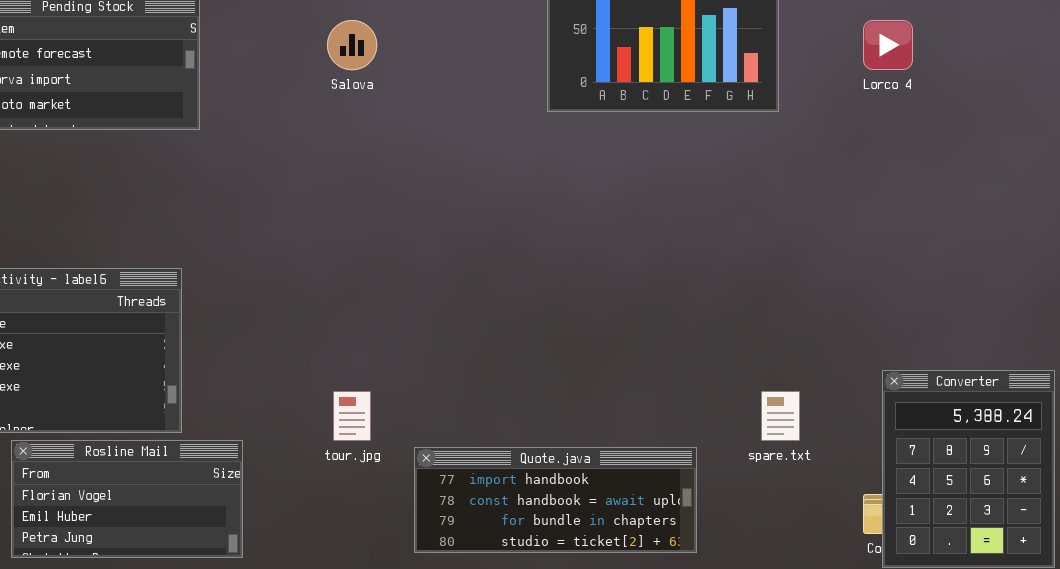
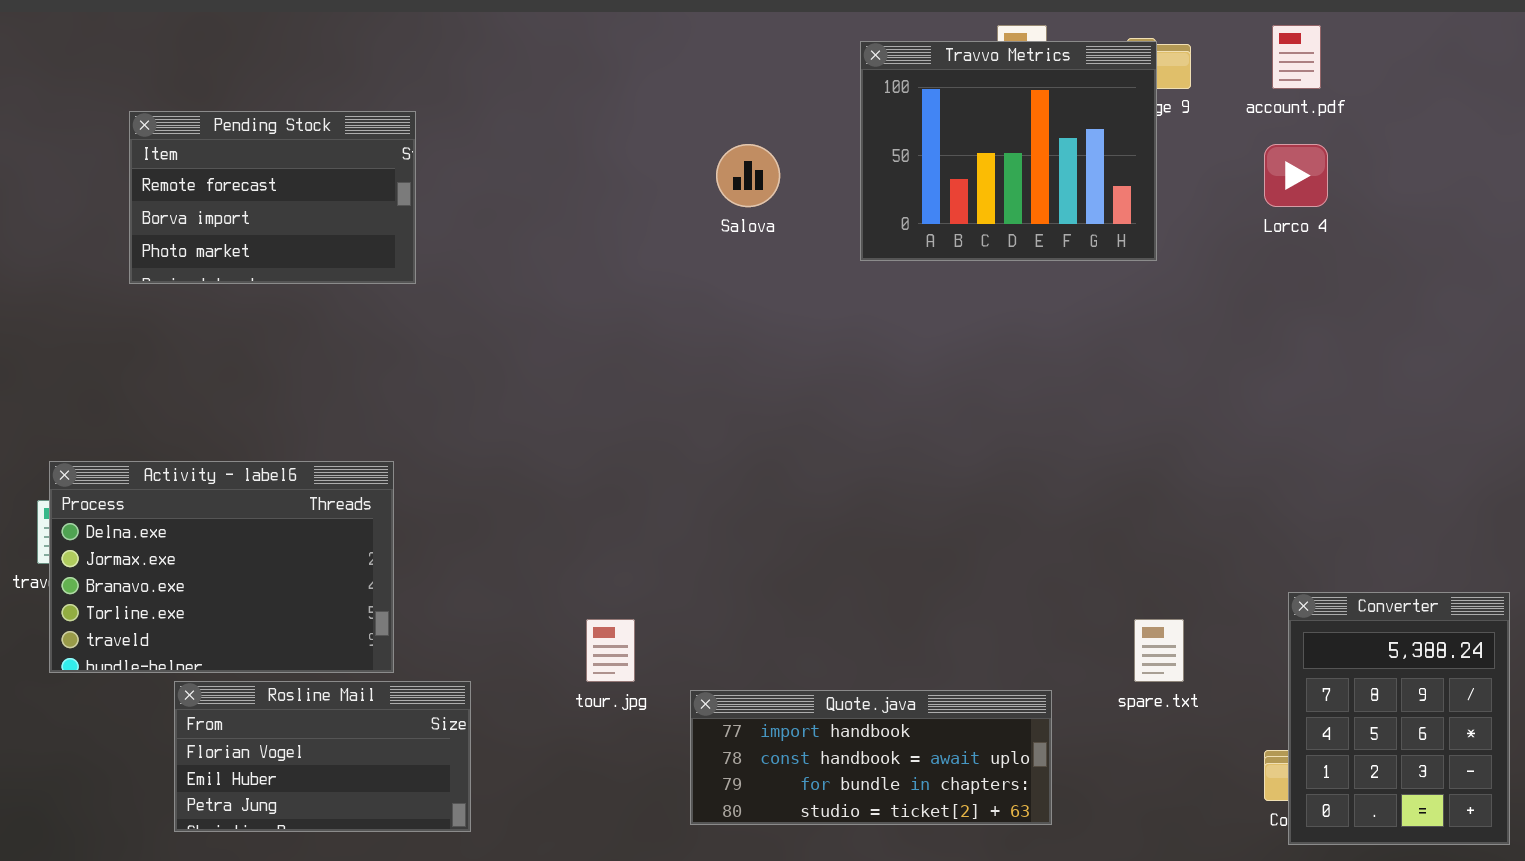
Salova: [327,20,377,70] -> [716,144,780,207], moved

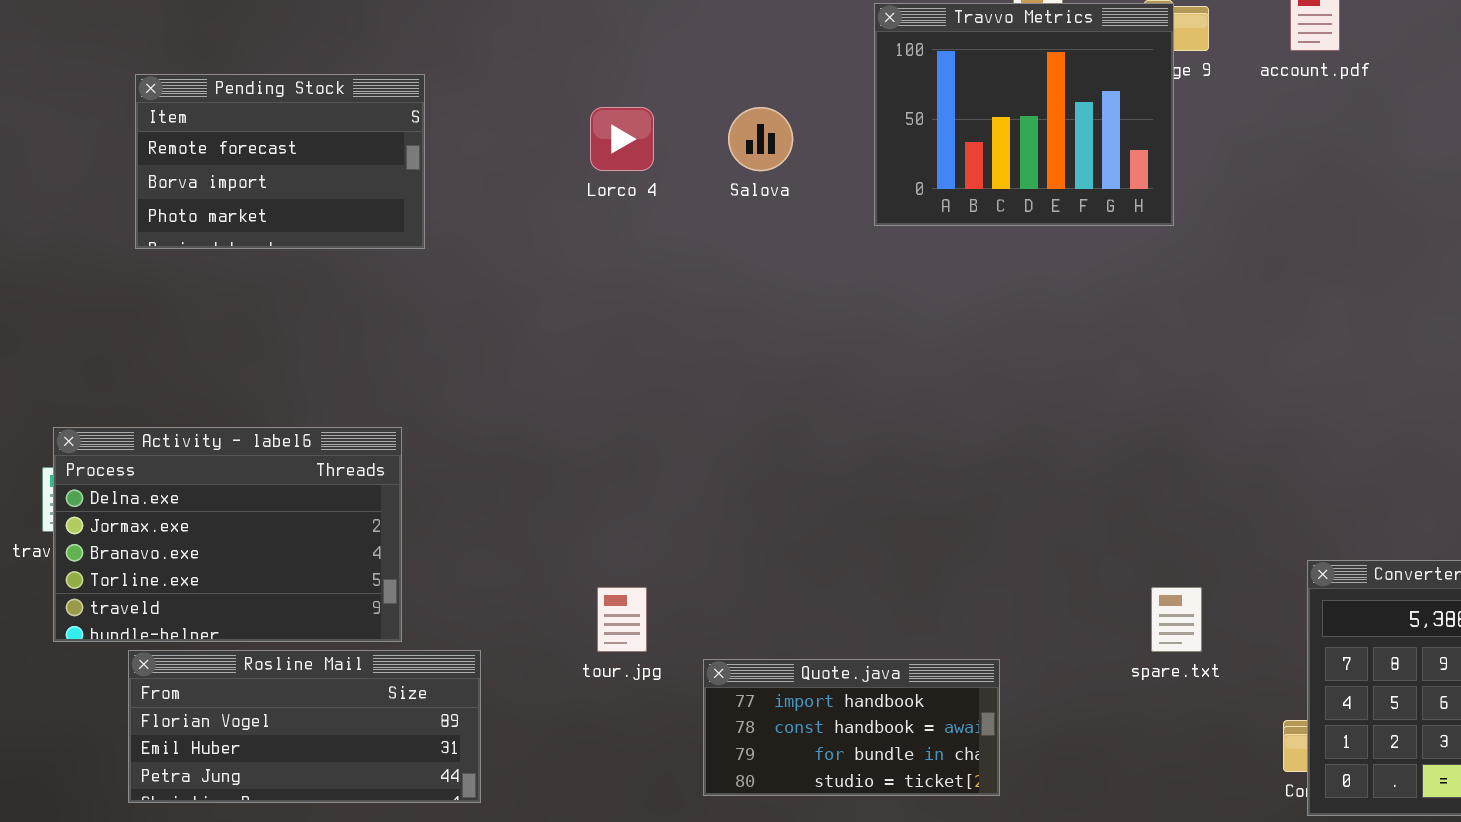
Lorco 4: [1264,144,1328,207] -> [590,107,654,171], moved
Rosline Mail: [174,681,471,832] -> [128,650,481,803], resized
Quote.java: [690,690,1052,825] -> [703,659,1000,796], resized

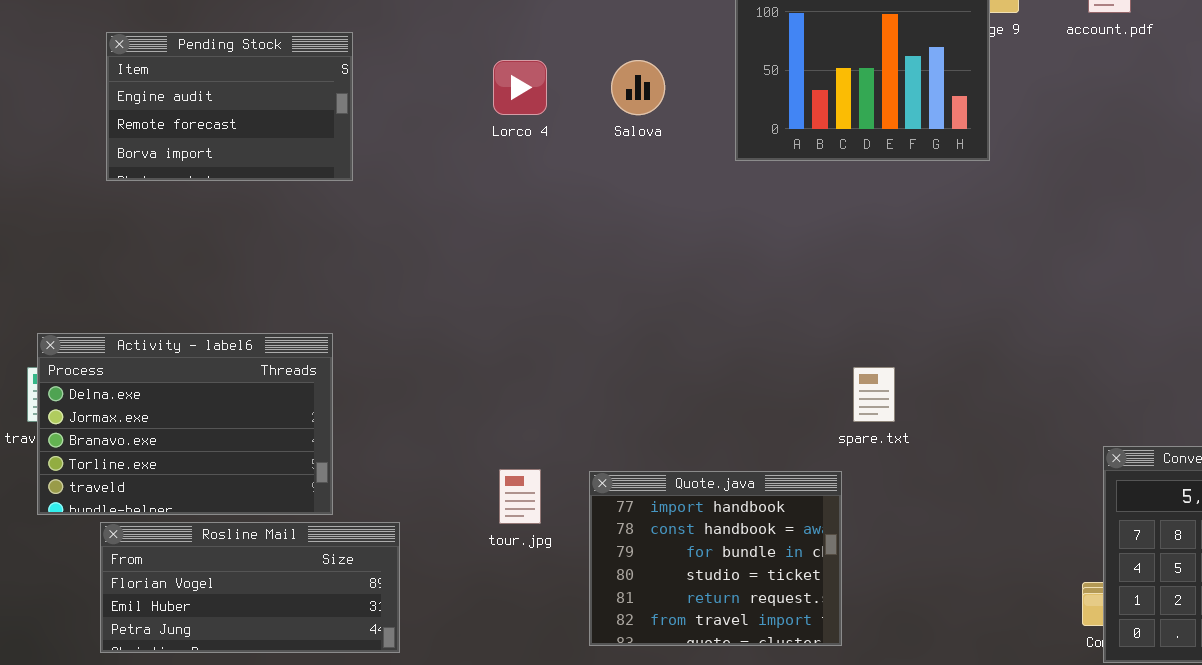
Pending Stock: [135,74,425,249] -> [106,32,353,181], scrolled up 1 row
spare.txt: [1151,587,1202,652] -> [853,367,895,422], moved
Quote.java: [703,659,1000,796] -> [589,471,842,646], resized

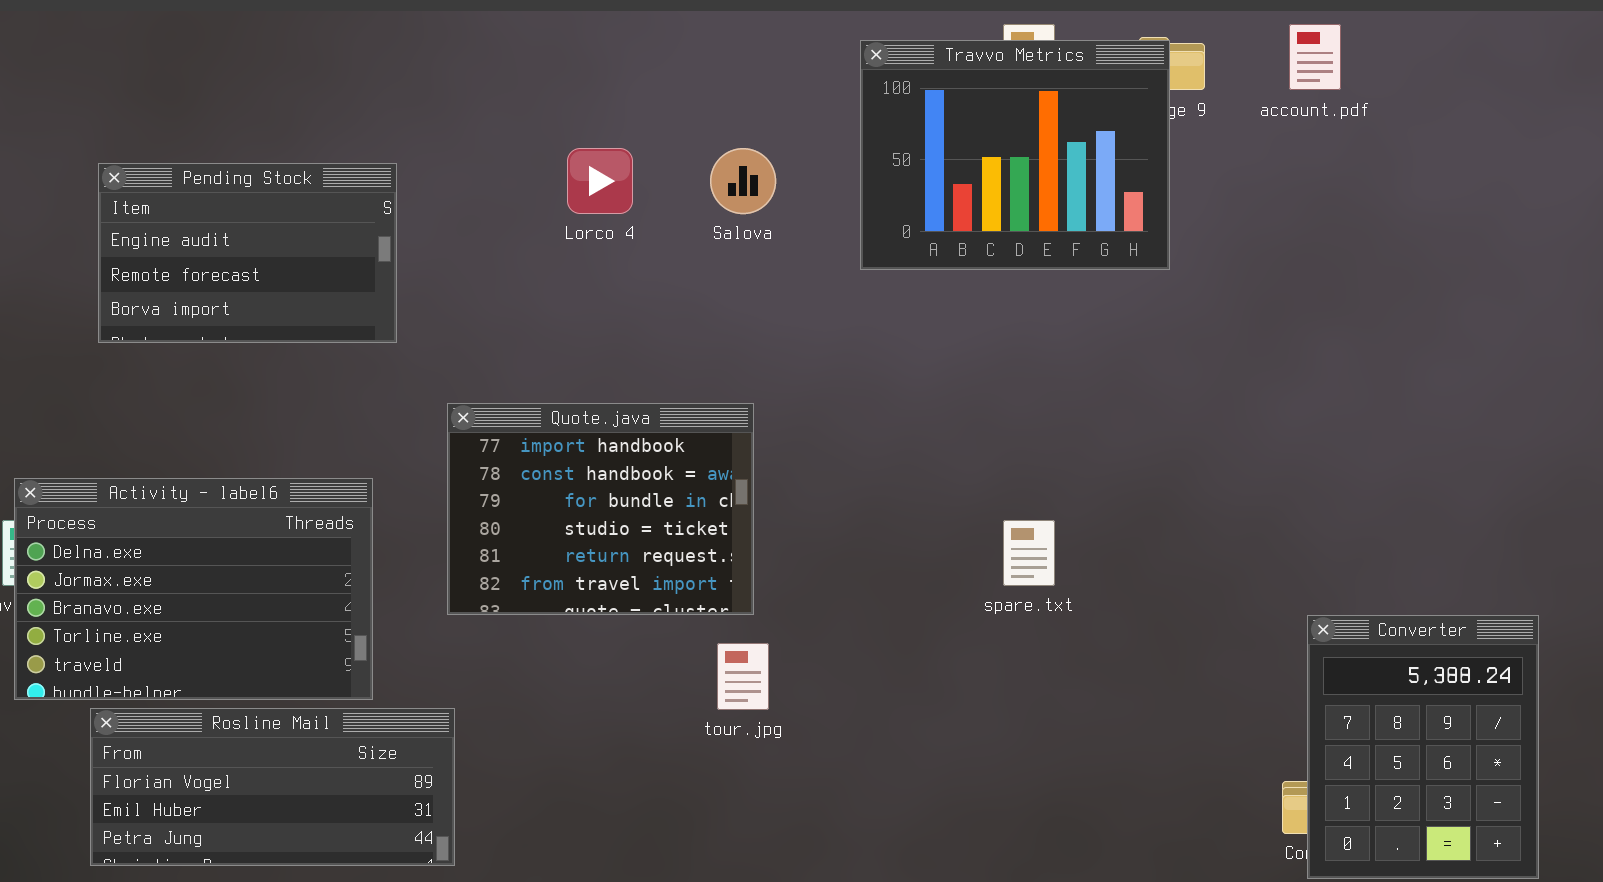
Pending Stock: [106,32,353,181] -> [98,163,397,343], moved
tour.jpg: [499,469,541,524] -> [717,643,769,710], moved
Quote.java: [589,471,842,646] -> [447,403,754,615], moved

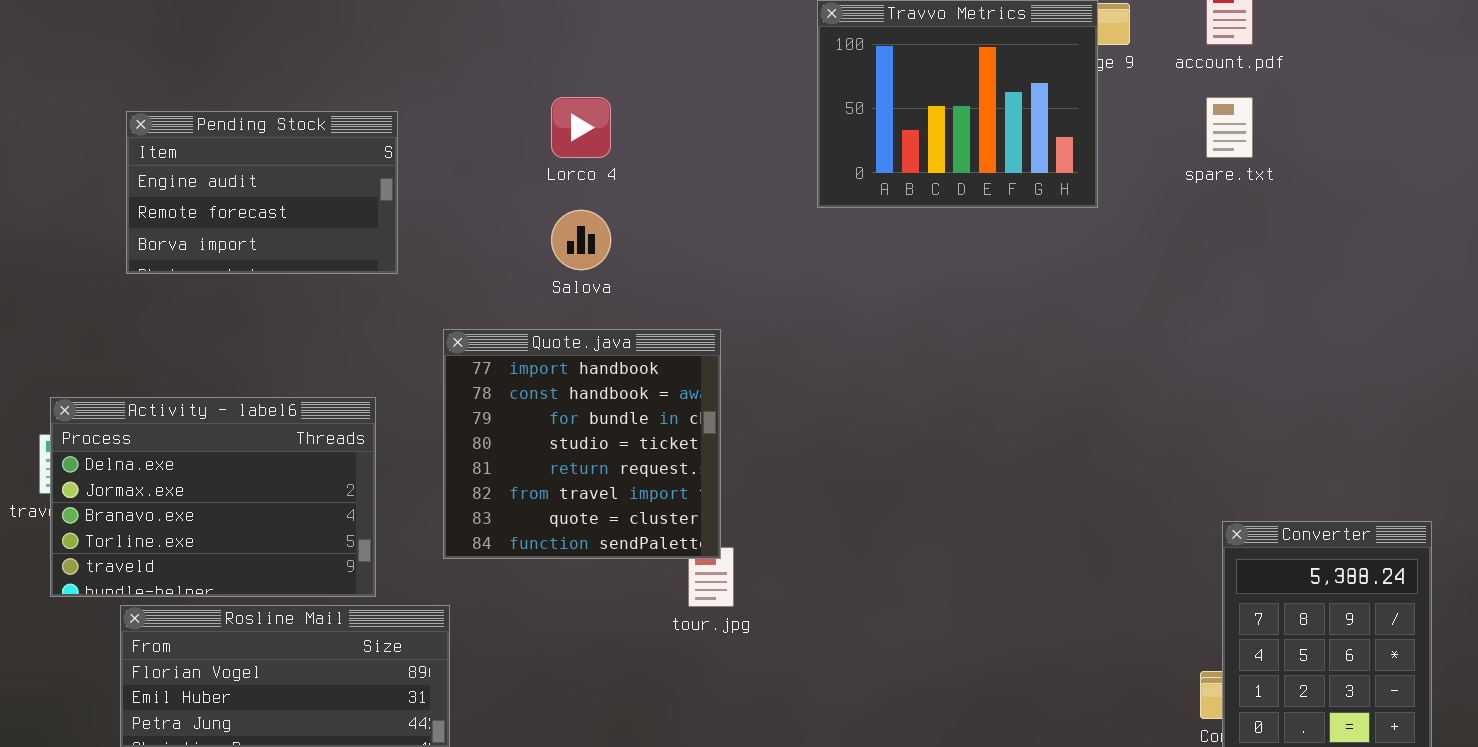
Salova: [710,148,776,214] -> [551,210,611,270], moved
Quote.java: [447,403,754,615] -> [443,329,721,559], resized
spare.txt: [1003,520,1055,586] -> [1206,97,1253,158], moved

